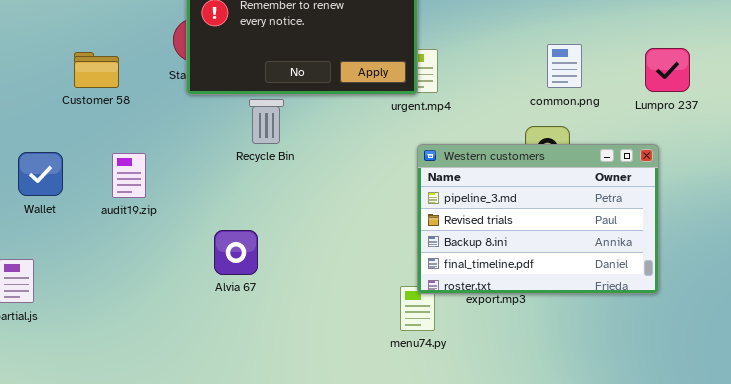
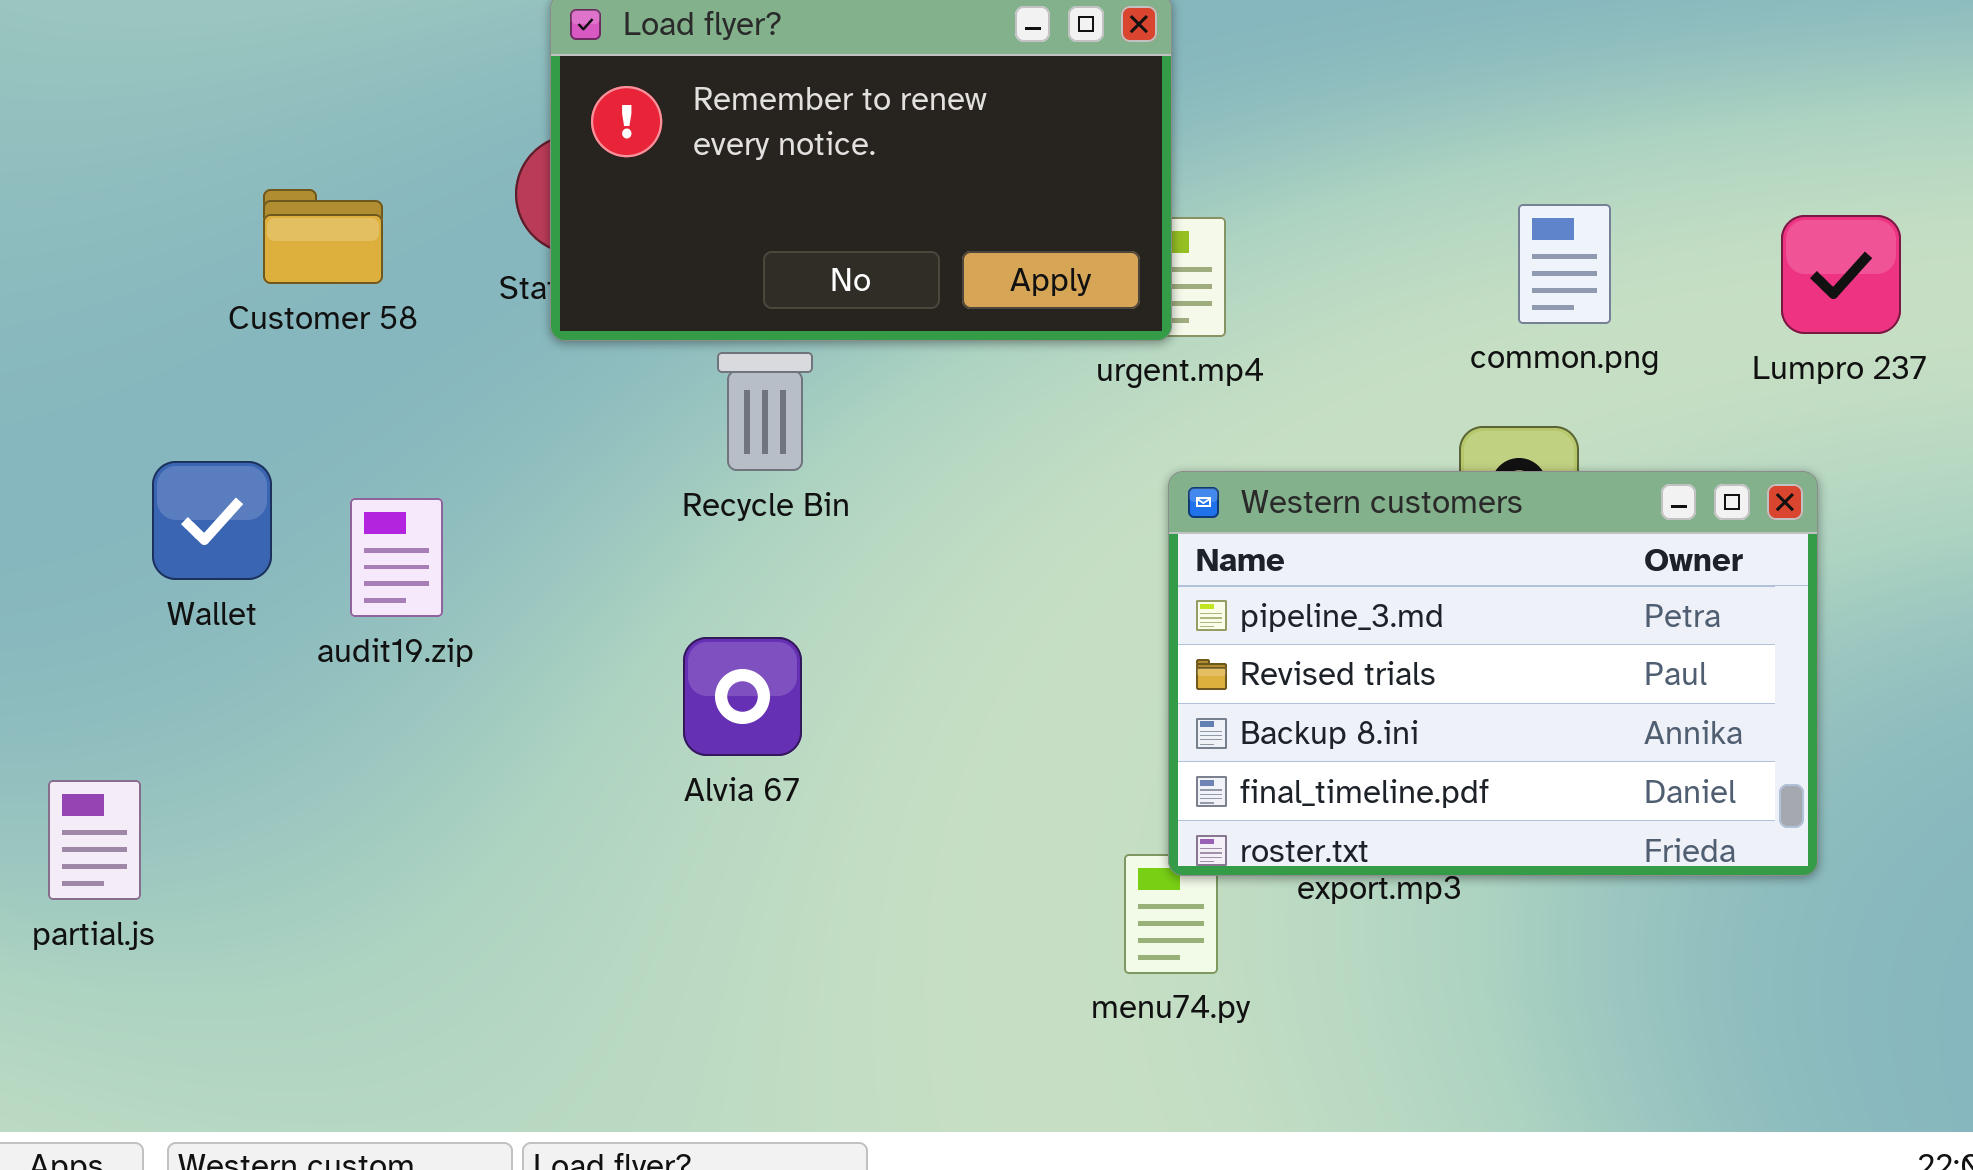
Customer 58: [74,52,119,88] -> [263,189,383,284], moved
Wallet: [18,152,63,196] -> [152,461,272,580], moved
Alvia 67: [214,230,258,275] -> [683,637,802,756], moved

